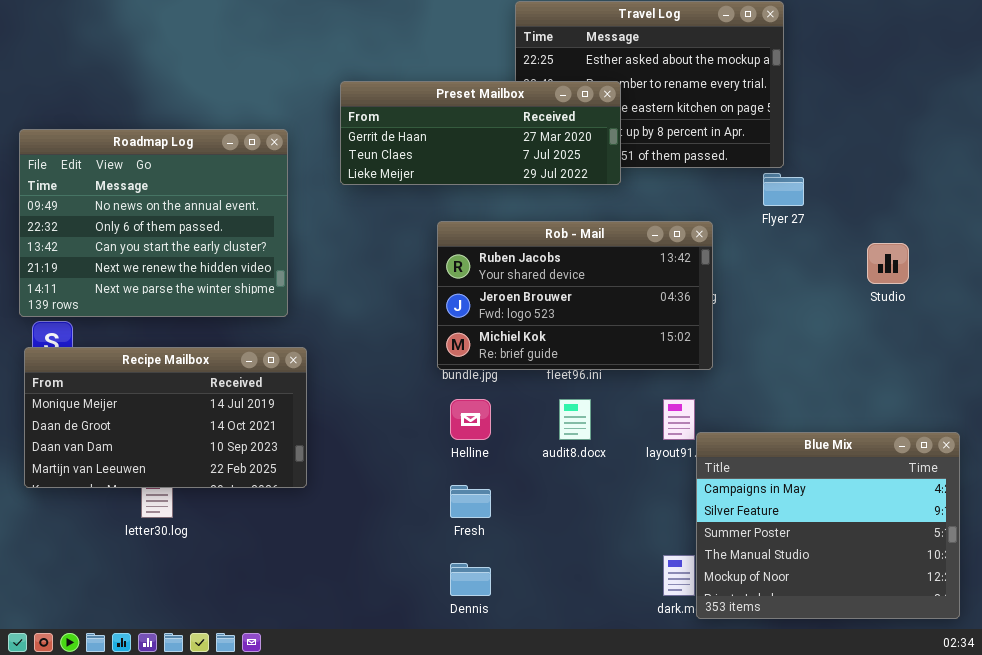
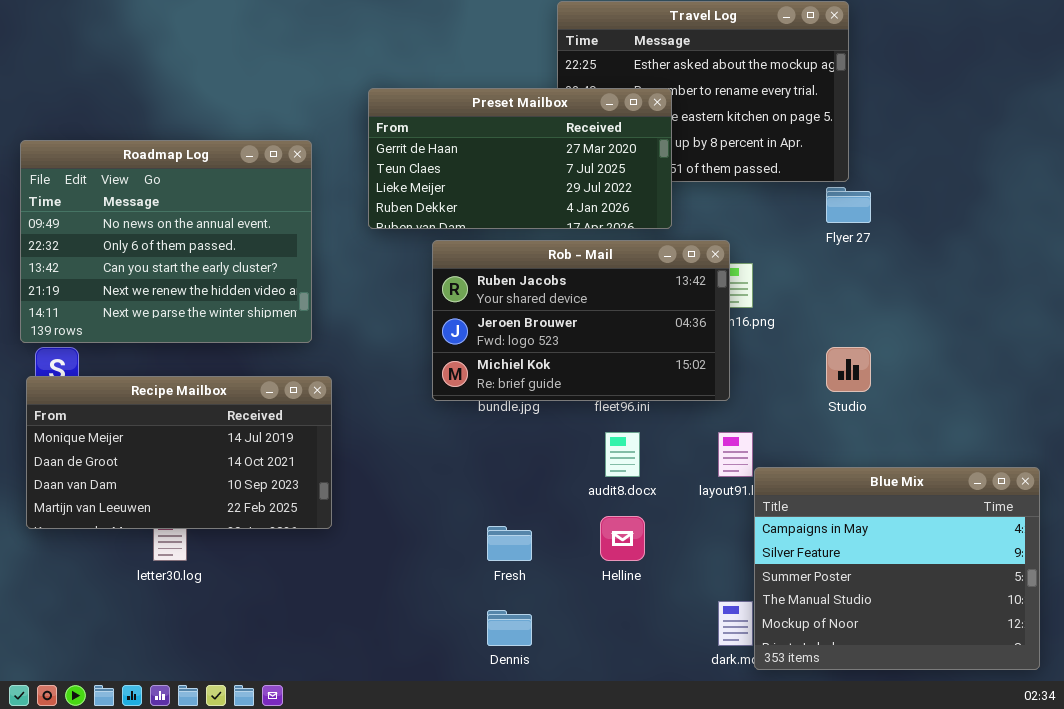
Preset Mailbox: [340,81,621,185] -> [368,88,672,229], resized
Rob - Mail: [437,221,713,370] -> [432,240,730,401], moved
Studio: [867,243,909,284] -> [826,347,871,392], moved
Helline: [450,399,491,440] -> [600,516,645,561], moved

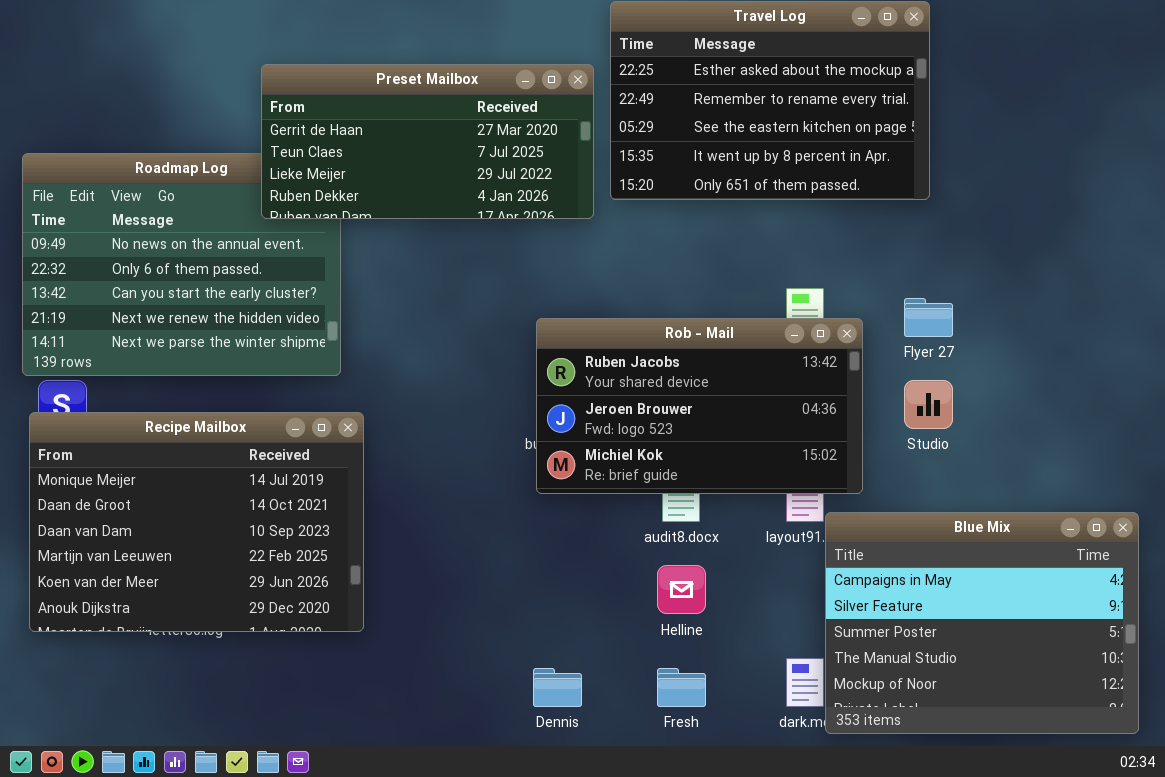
Preset Mailbox: [368,88,672,229] -> [261,64,594,219], moved
Flyer 27: [826,187,871,223] -> [904,298,953,337], moved
Rob - Mail: [432,240,730,401] -> [536,318,863,494], moved
Recipe Mailbox: [26,376,332,529] -> [29,412,364,632], resized
Fresh: [487,526,532,561] -> [657,668,706,707], moved

